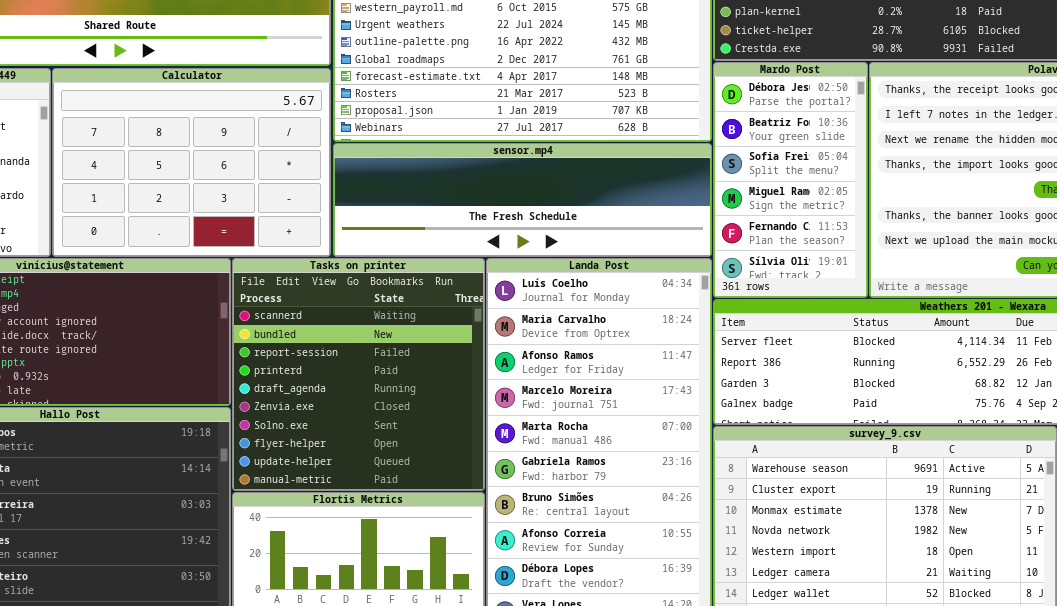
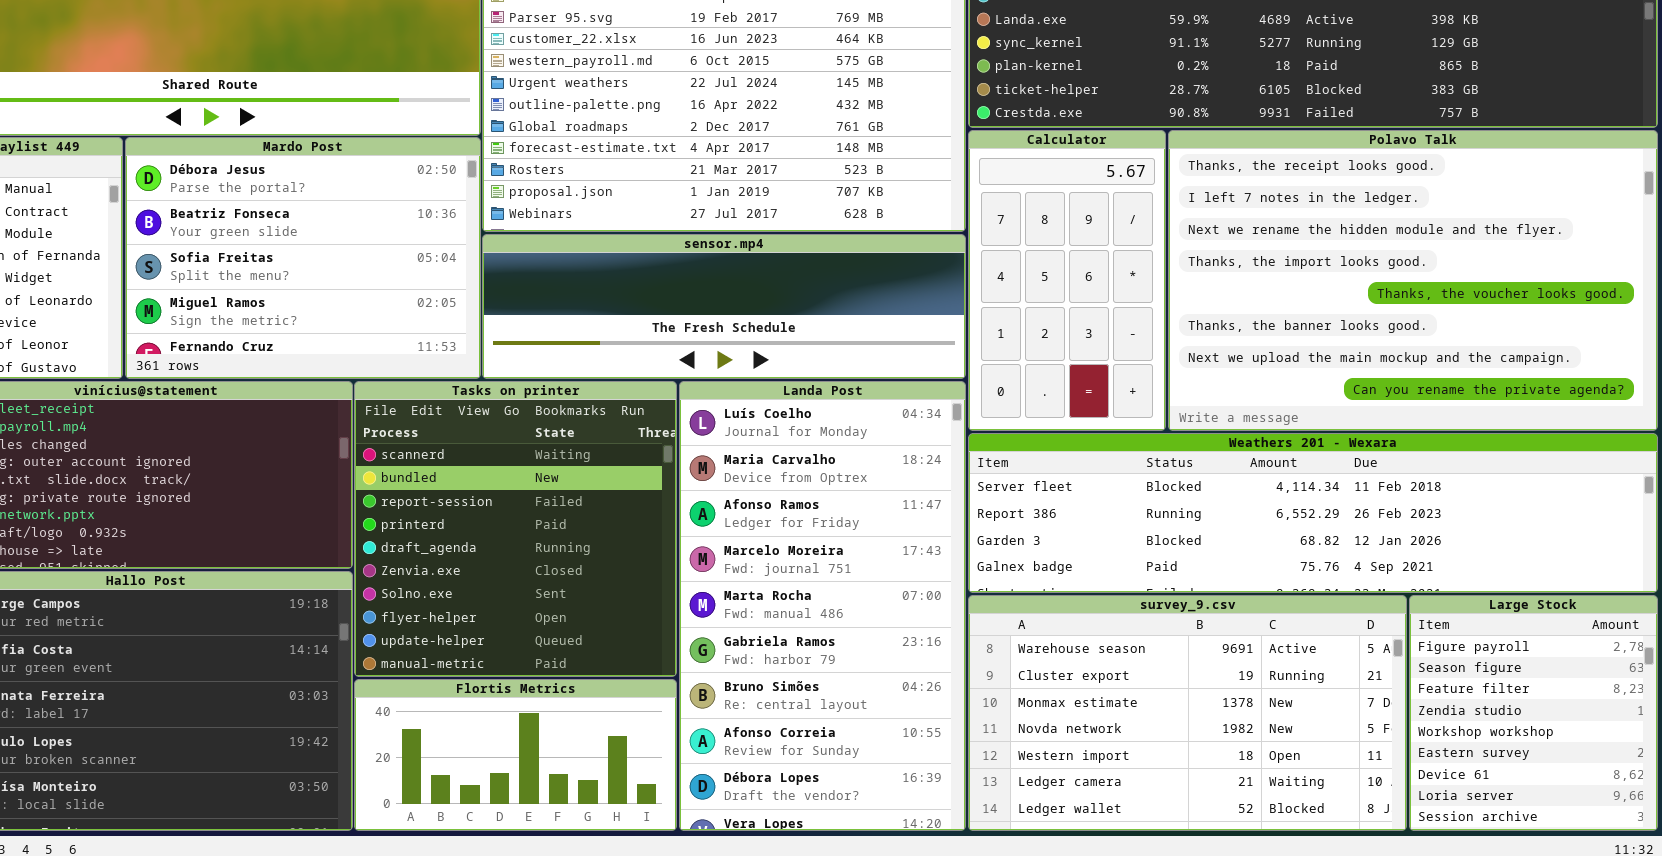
Mardo Post: [713,62,868,298] -> [125,137,481,379], moved, resized
Calculator: [52,68,331,257] -> [968,130,1166,431], moved, resized

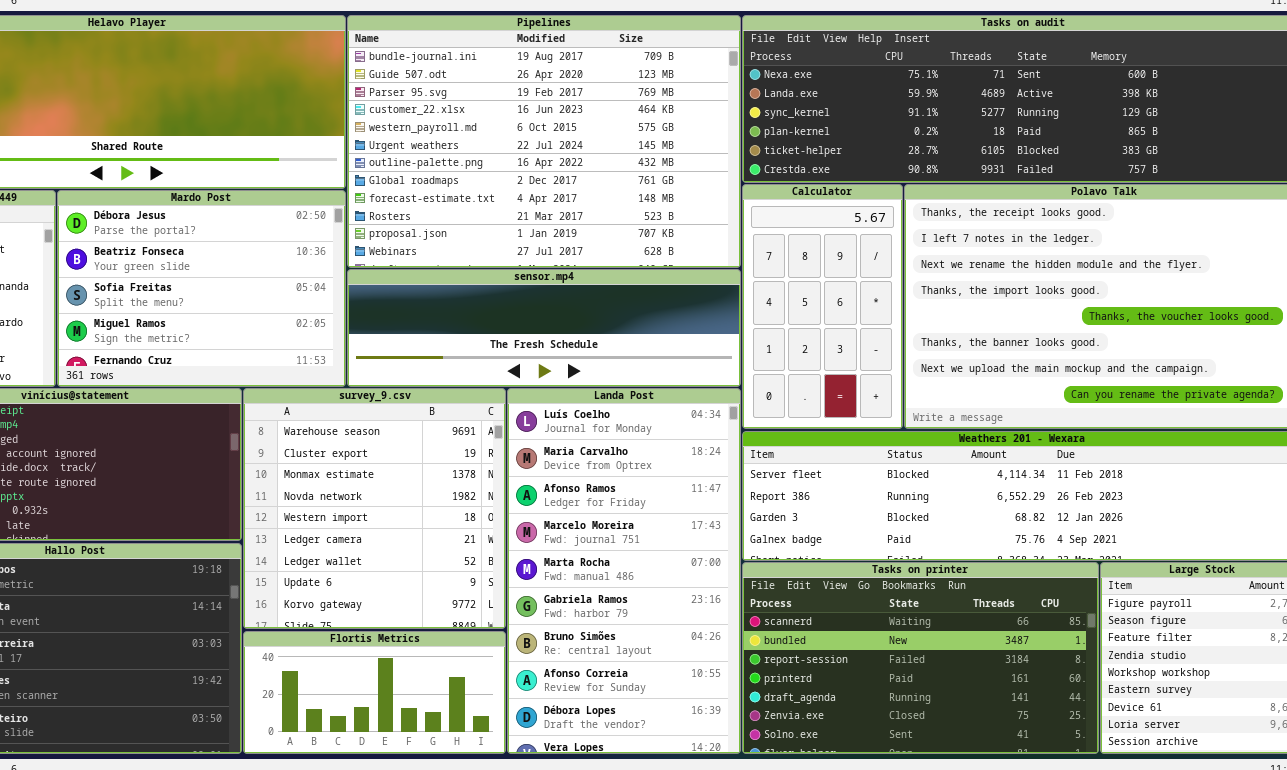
Tasks on printer: [354,381,677,677] -> [742,562,1099,754], moved, resized
survey_9.csv: [968,595,1407,831] -> [243,388,506,629], moved, resized

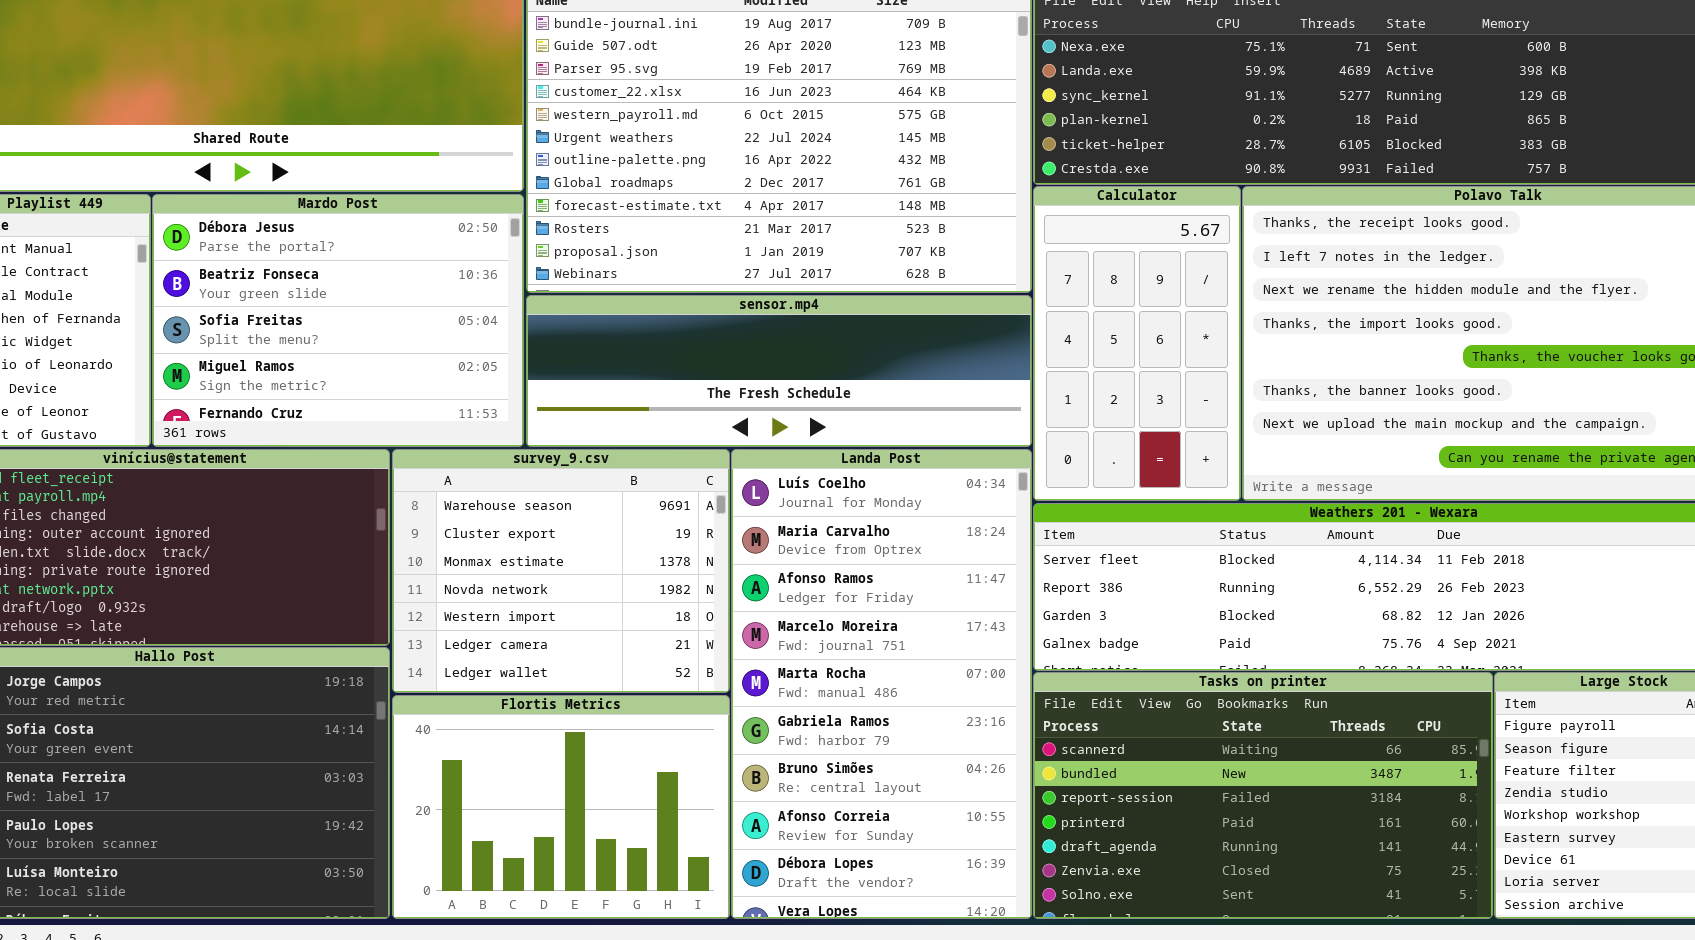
survey_9.csv: [243,388,506,629] -> [392,449,730,693], resized
Flortis Metrics: [243,631,506,754] -> [392,695,730,919], resized

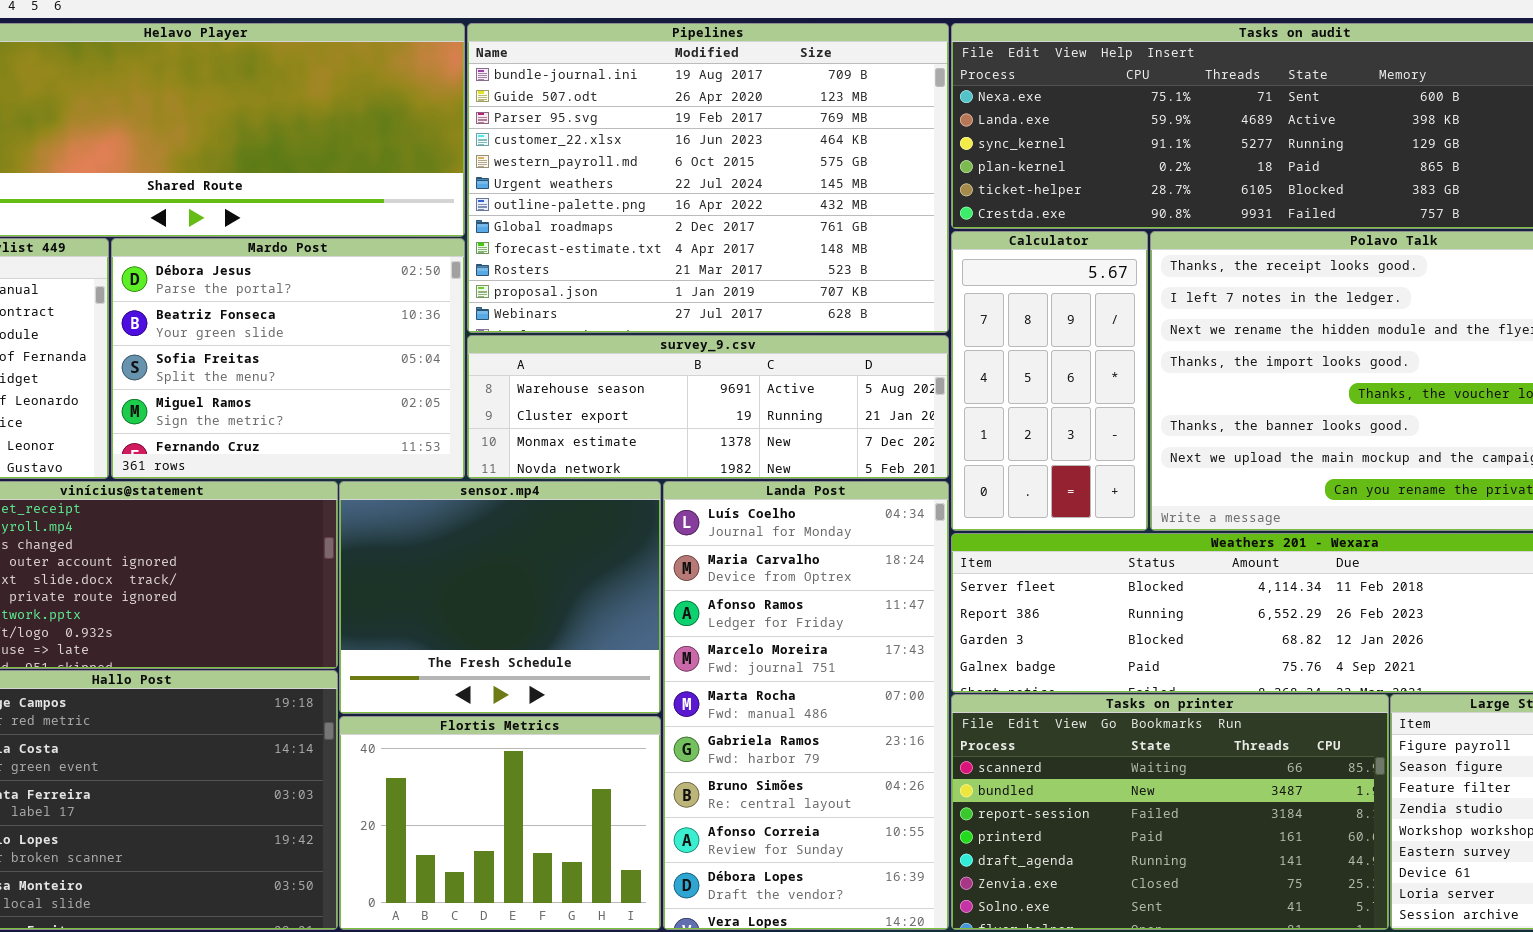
sensor.mp4: [526,295,1032,447] -> [339,481,661,714], moved, resized
survey_9.csv: [392,449,730,693] -> [467,335,949,479], moved, resized

